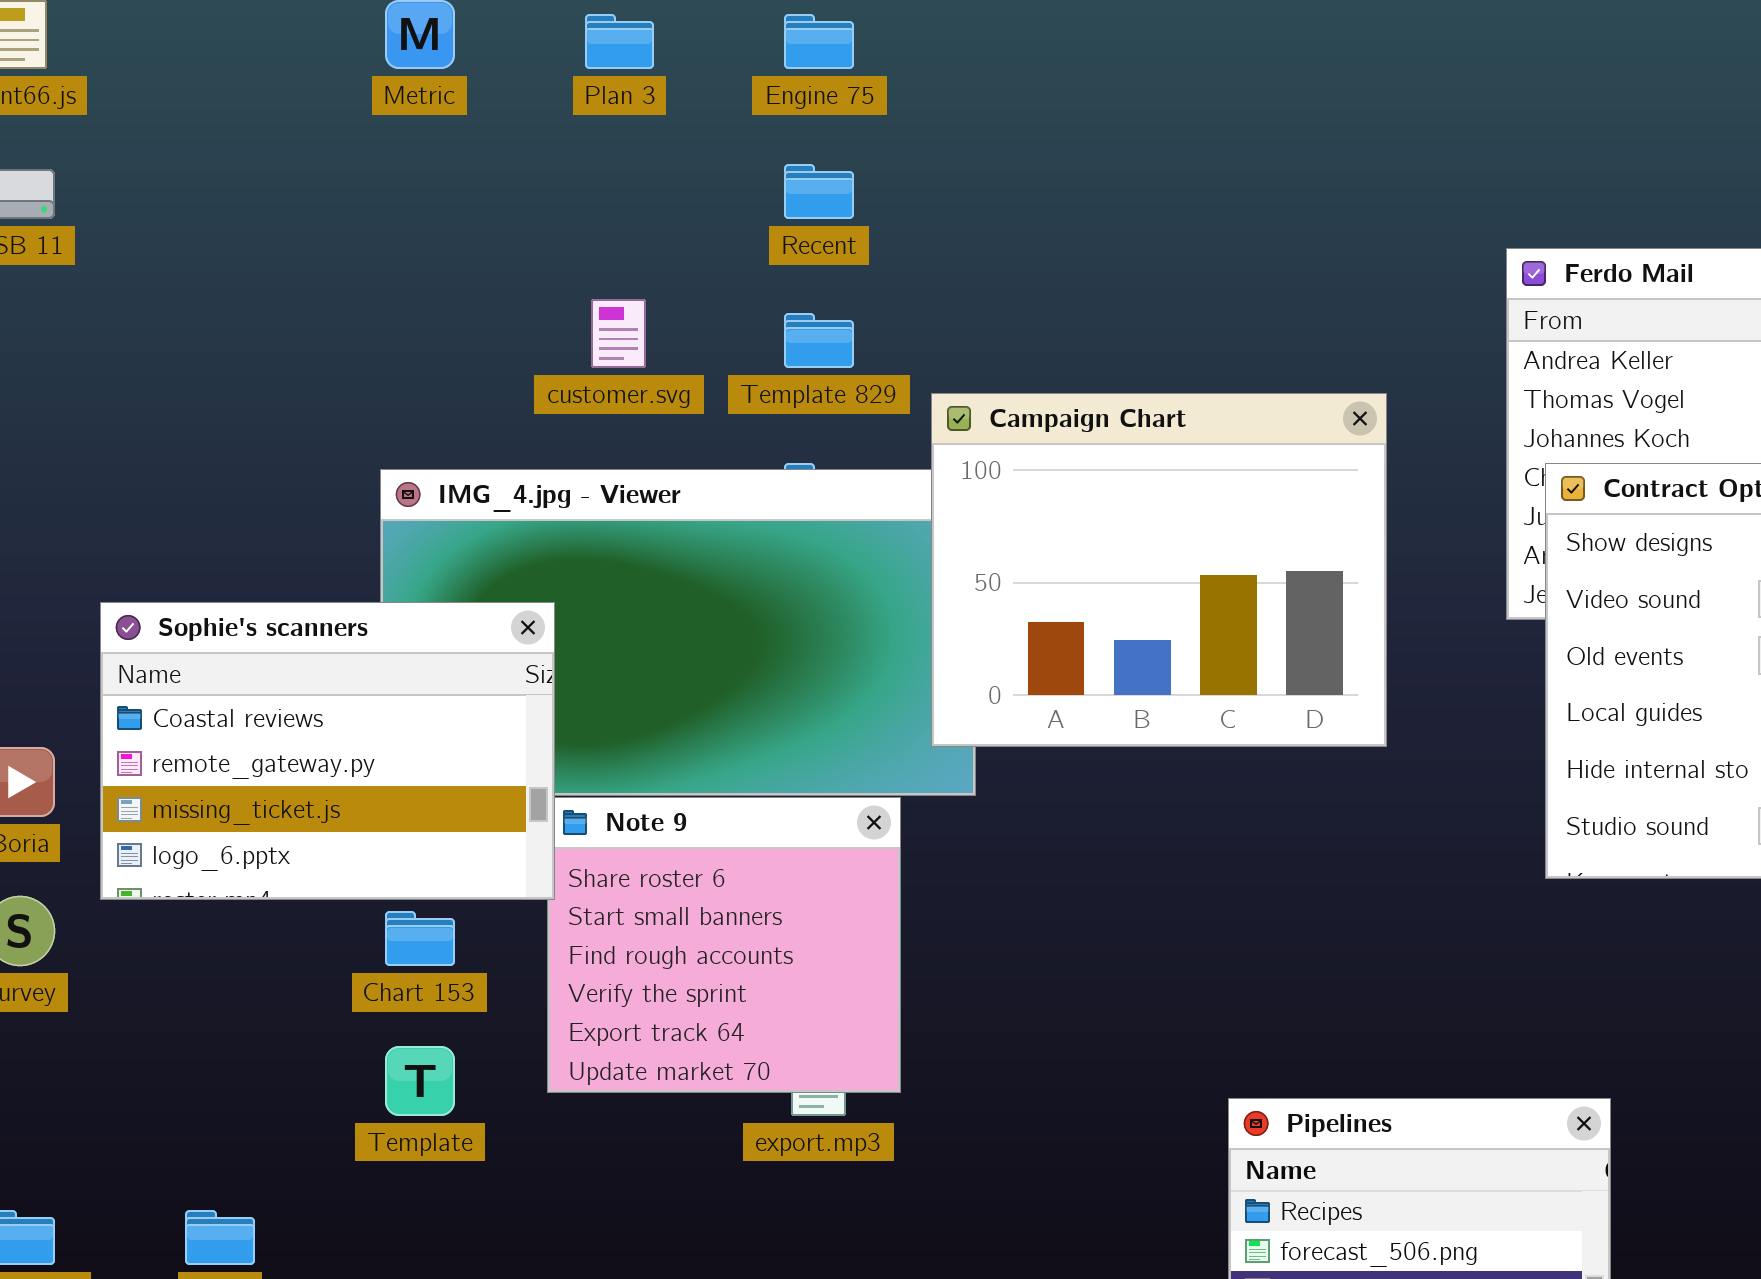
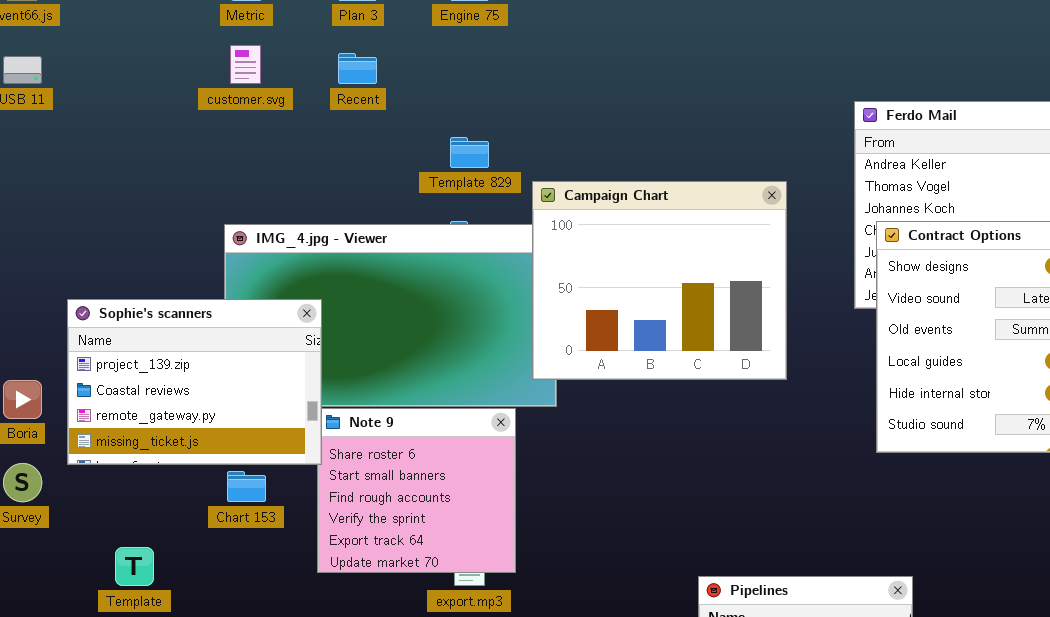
Recent: [784,164,854,219] -> [338,53,377,84], moved
customer.svg: [591,299,646,368] -> [230,45,261,84], moved
Sophie's scanners: [100,602,555,900] -> [67,299,322,465], scrolled up 1 row
Template: [385,1046,455,1116] -> [115,547,154,586], moved

